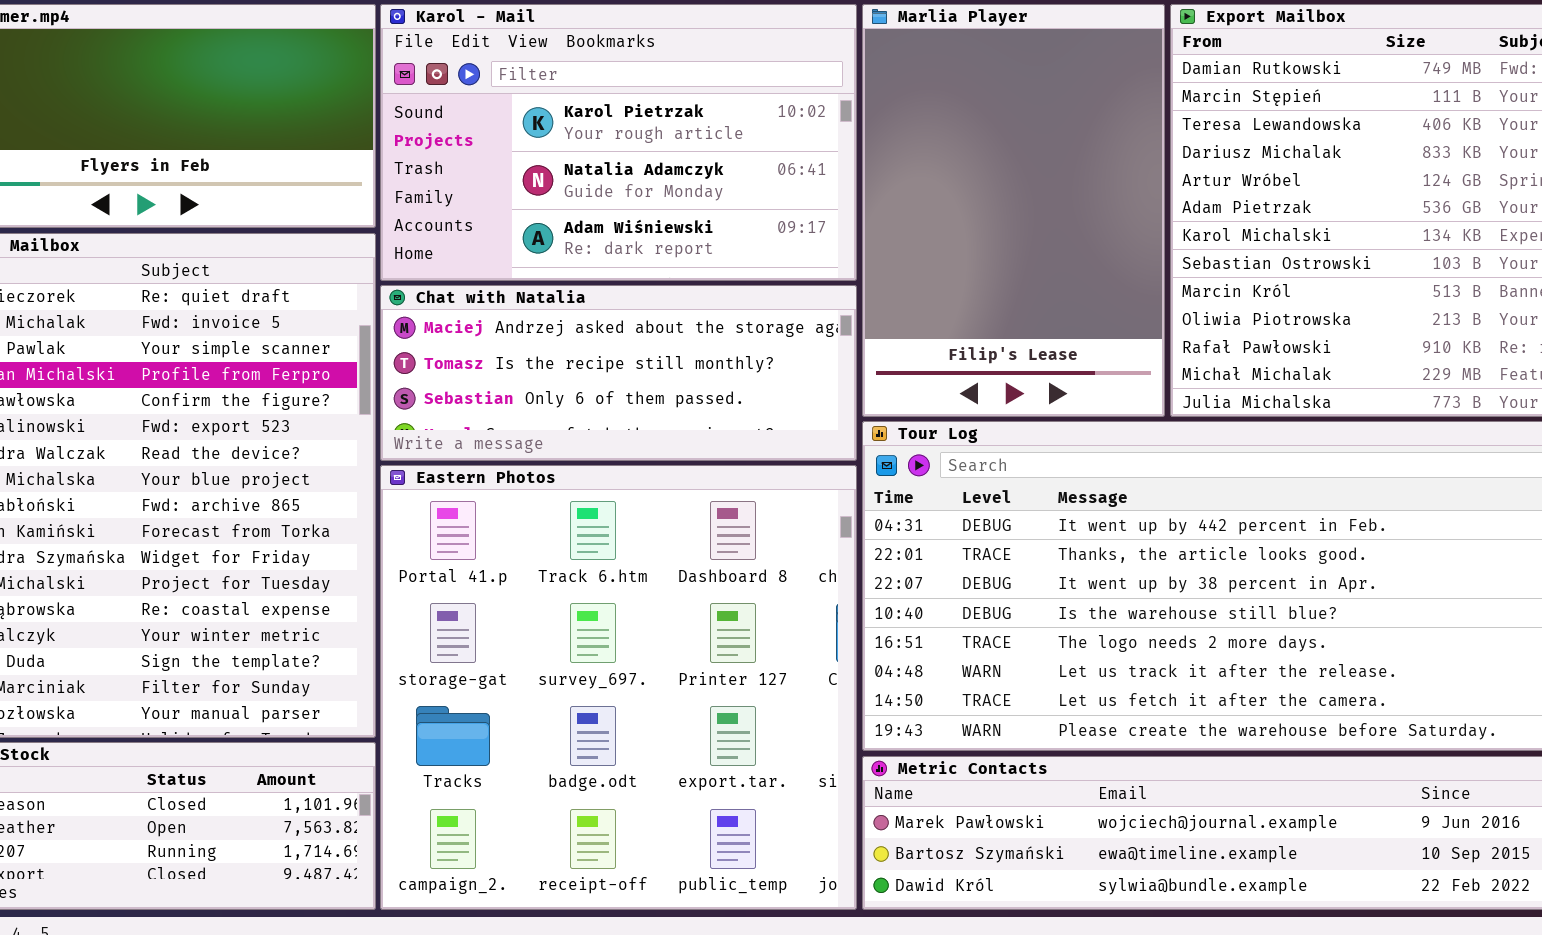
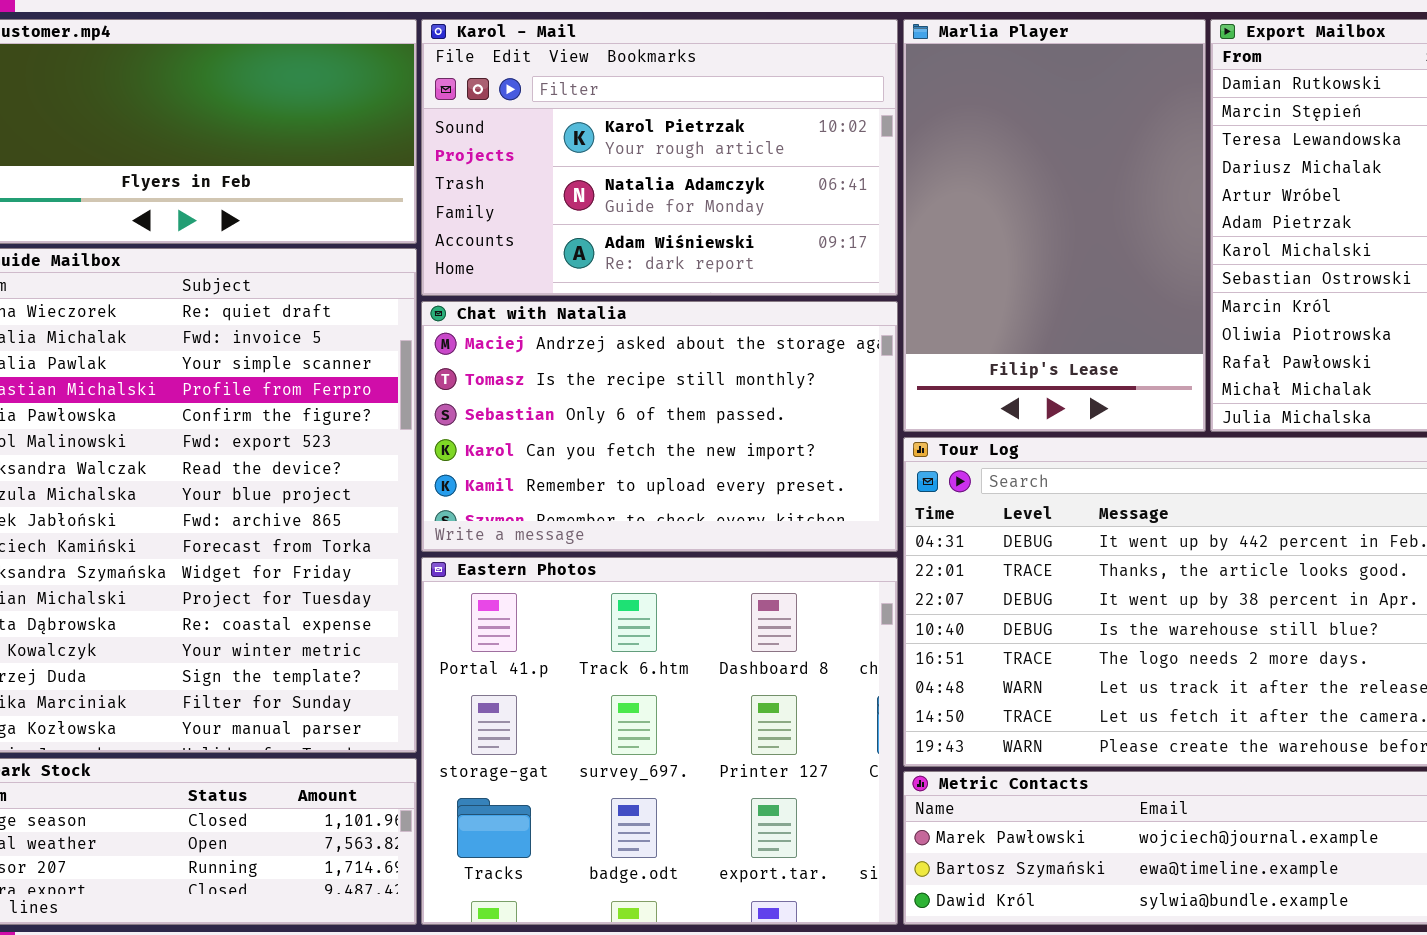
Chat with Natalia: [380,285,857,461] -> [421,301,898,552], resized
Eastern Photos: [380,465,857,910] -> [421,557,898,925], resized

